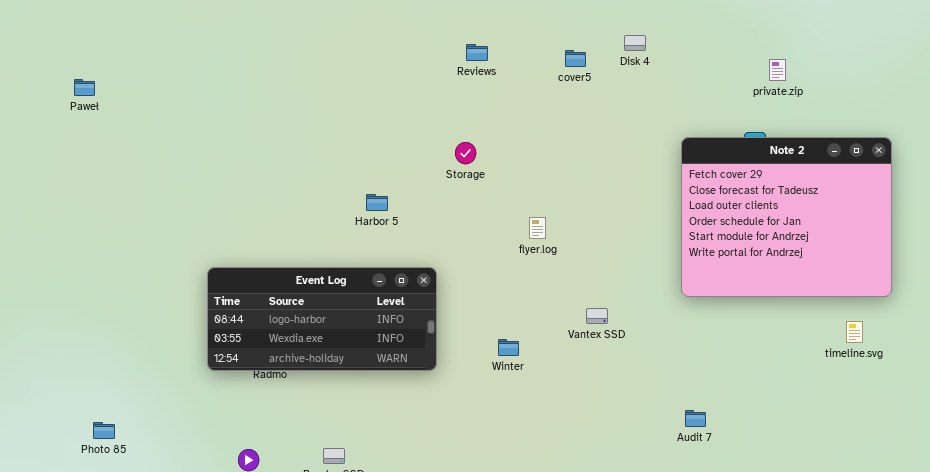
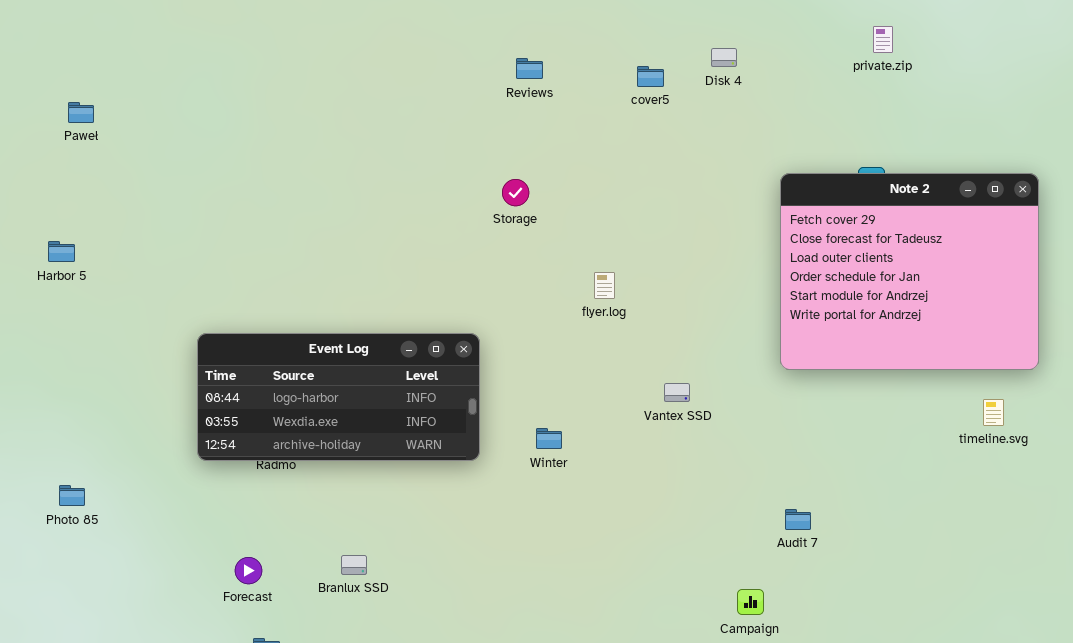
private.zip: [769,59,786,81] -> [873,26,893,53], moved
Paweł: [74,79,95,96] -> [68,102,94,123], moved
Harbor 5: [366,194,388,211] -> [48,241,75,262], moved
Winter: [498,339,519,356] -> [536,428,562,449], moved
Photo 85: [93,422,115,439] -> [59,485,85,506], moved

